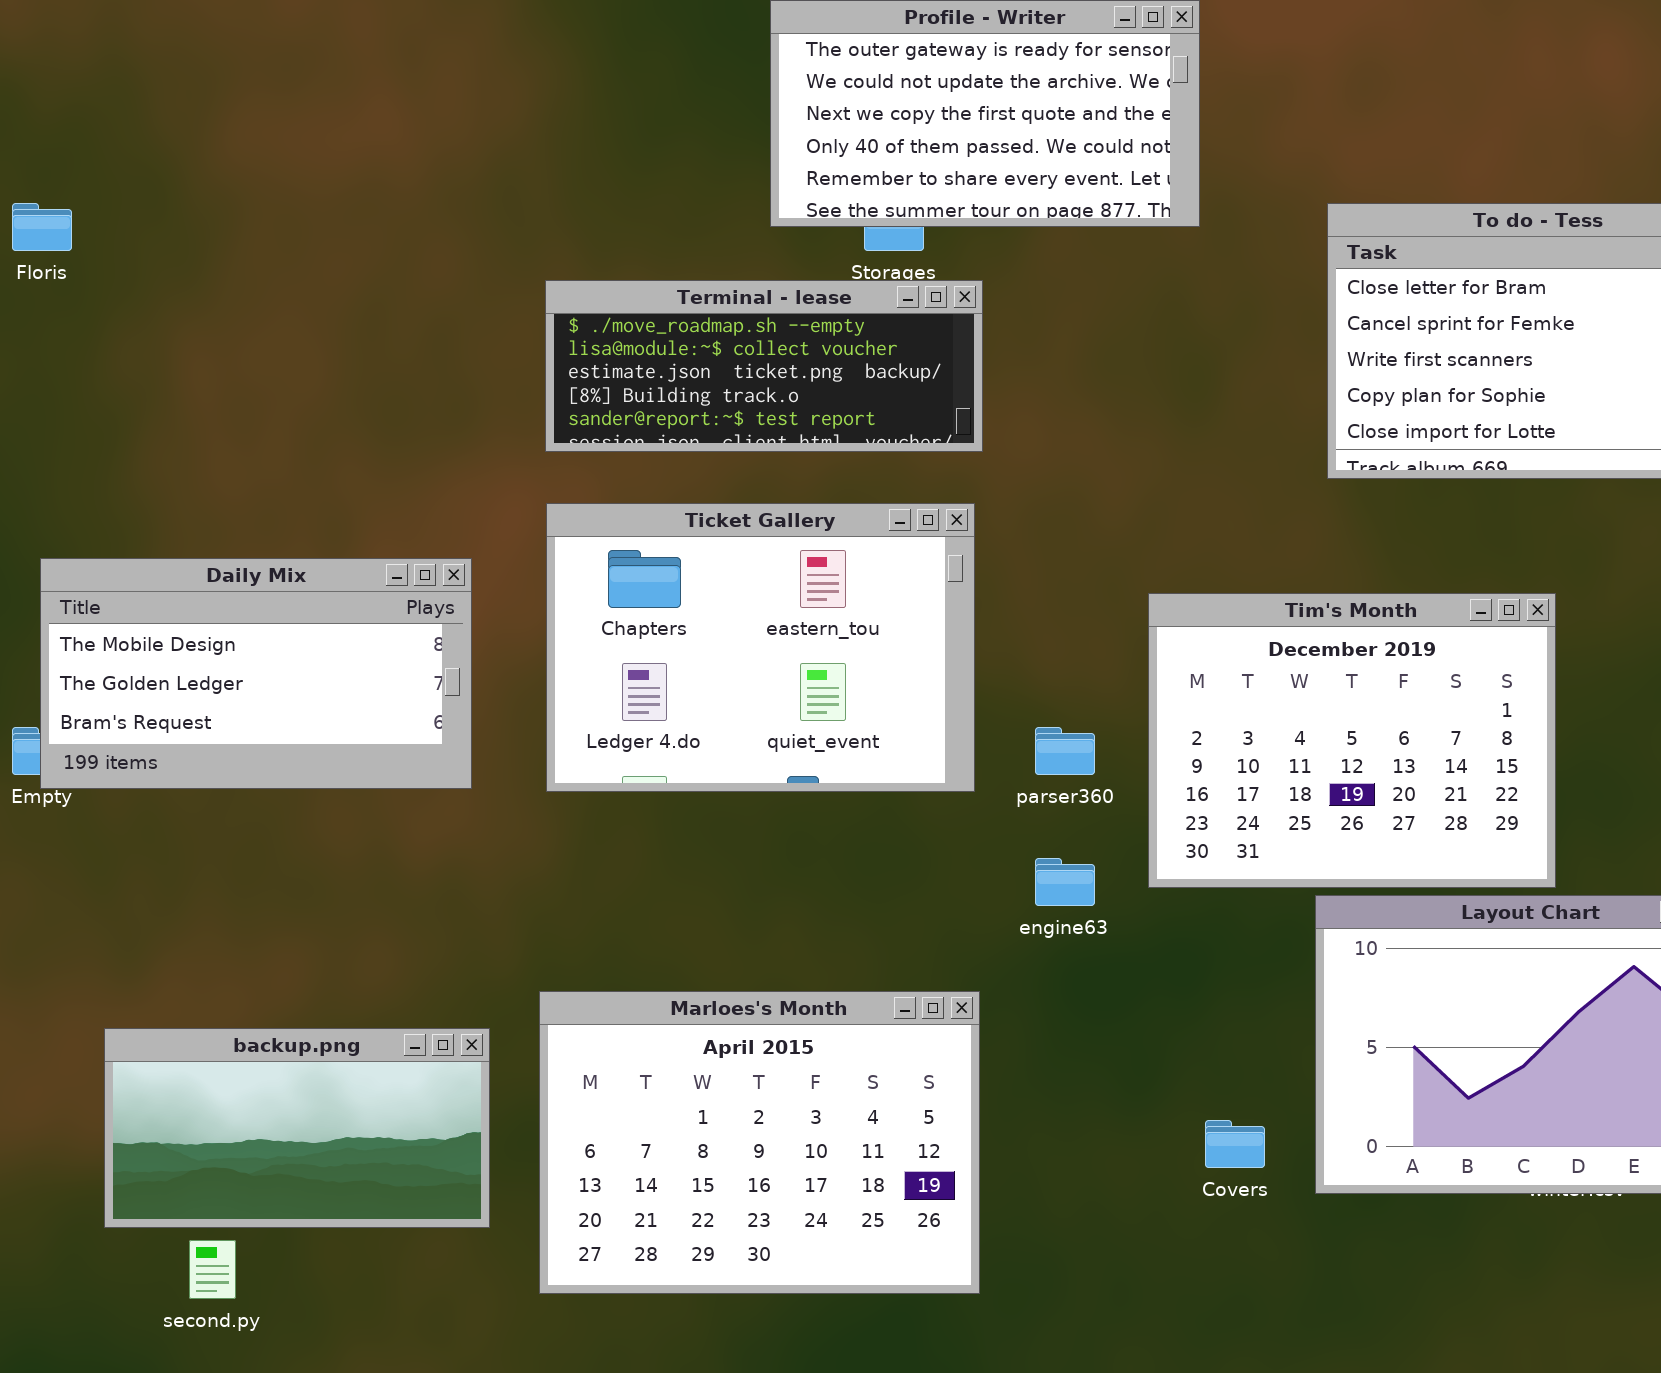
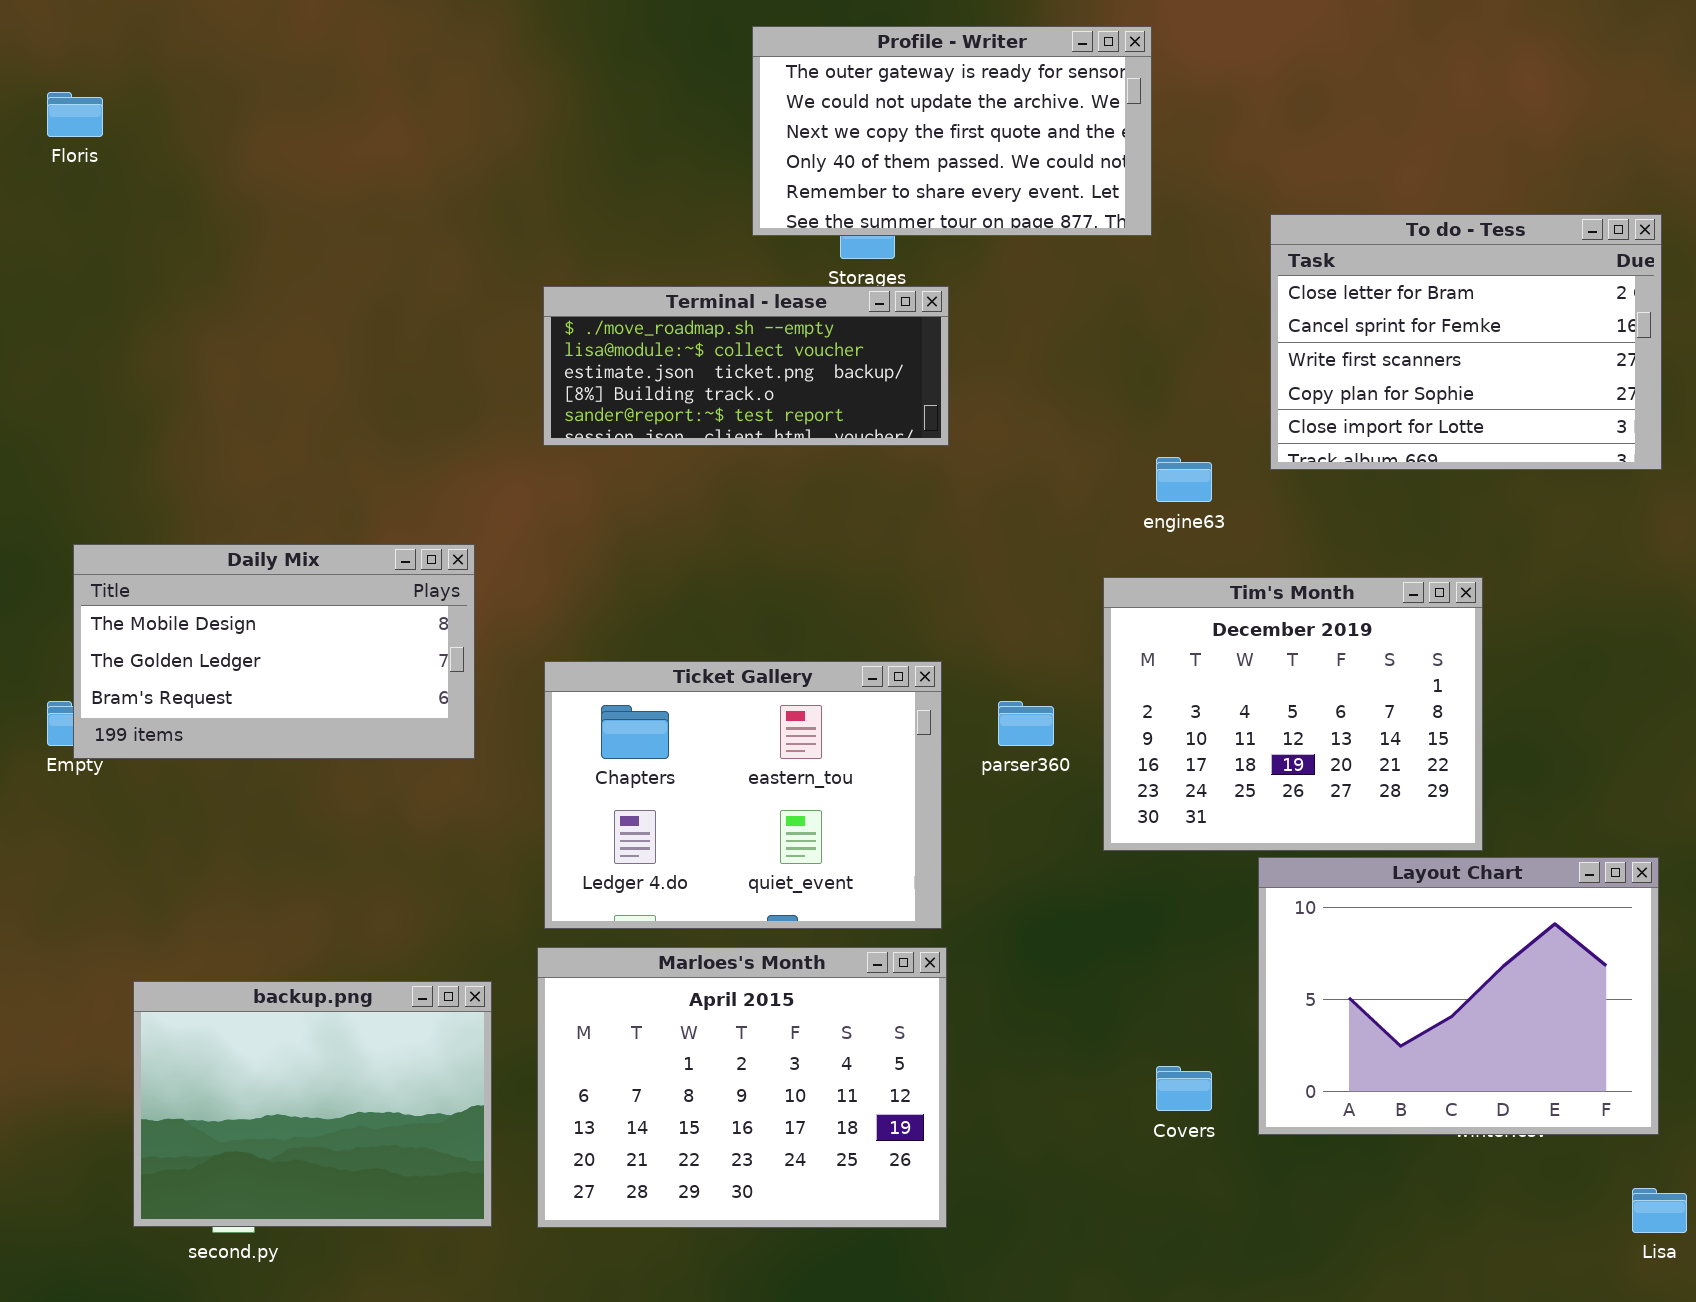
Floris: [12,203,72,251] -> [47,92,103,137], moved
Ticket Gallery: [546,503,975,792] -> [544,661,942,929], moved
engine63: [1035,858,1095,906] -> [1156,457,1212,502], moved
backup.png: [104,1028,490,1228] -> [133,981,492,1227], resized

